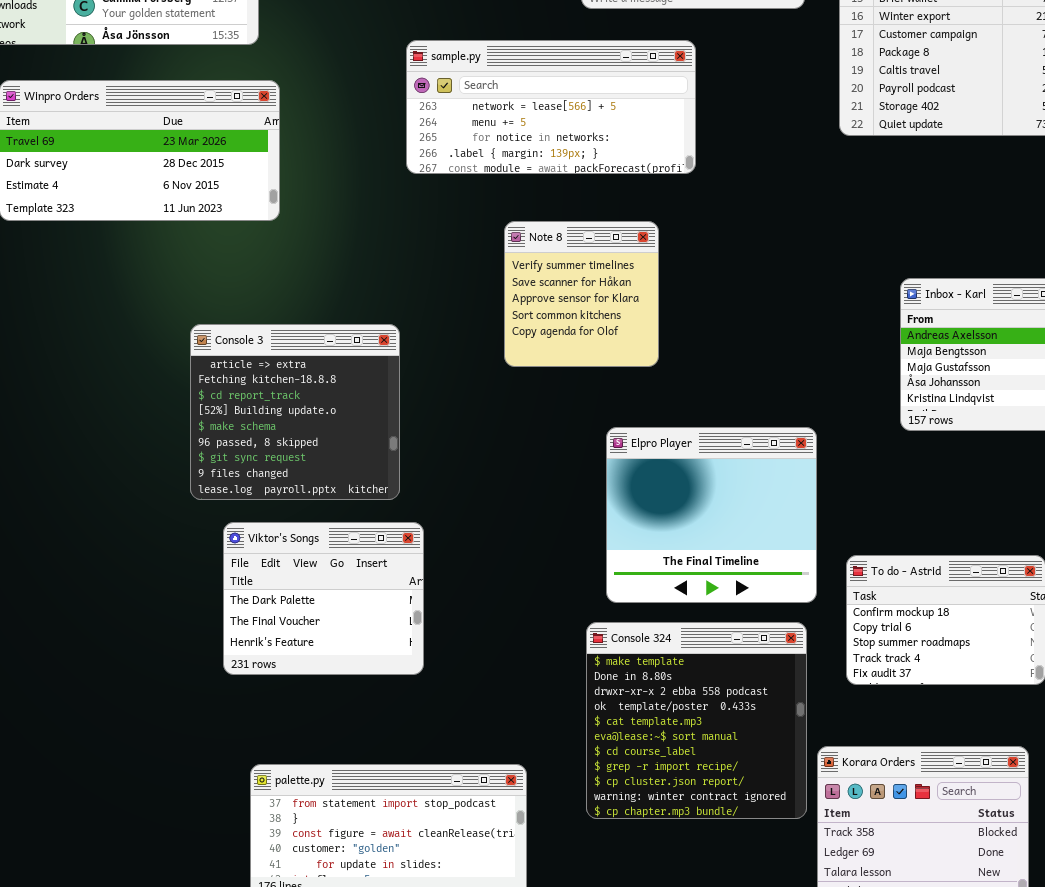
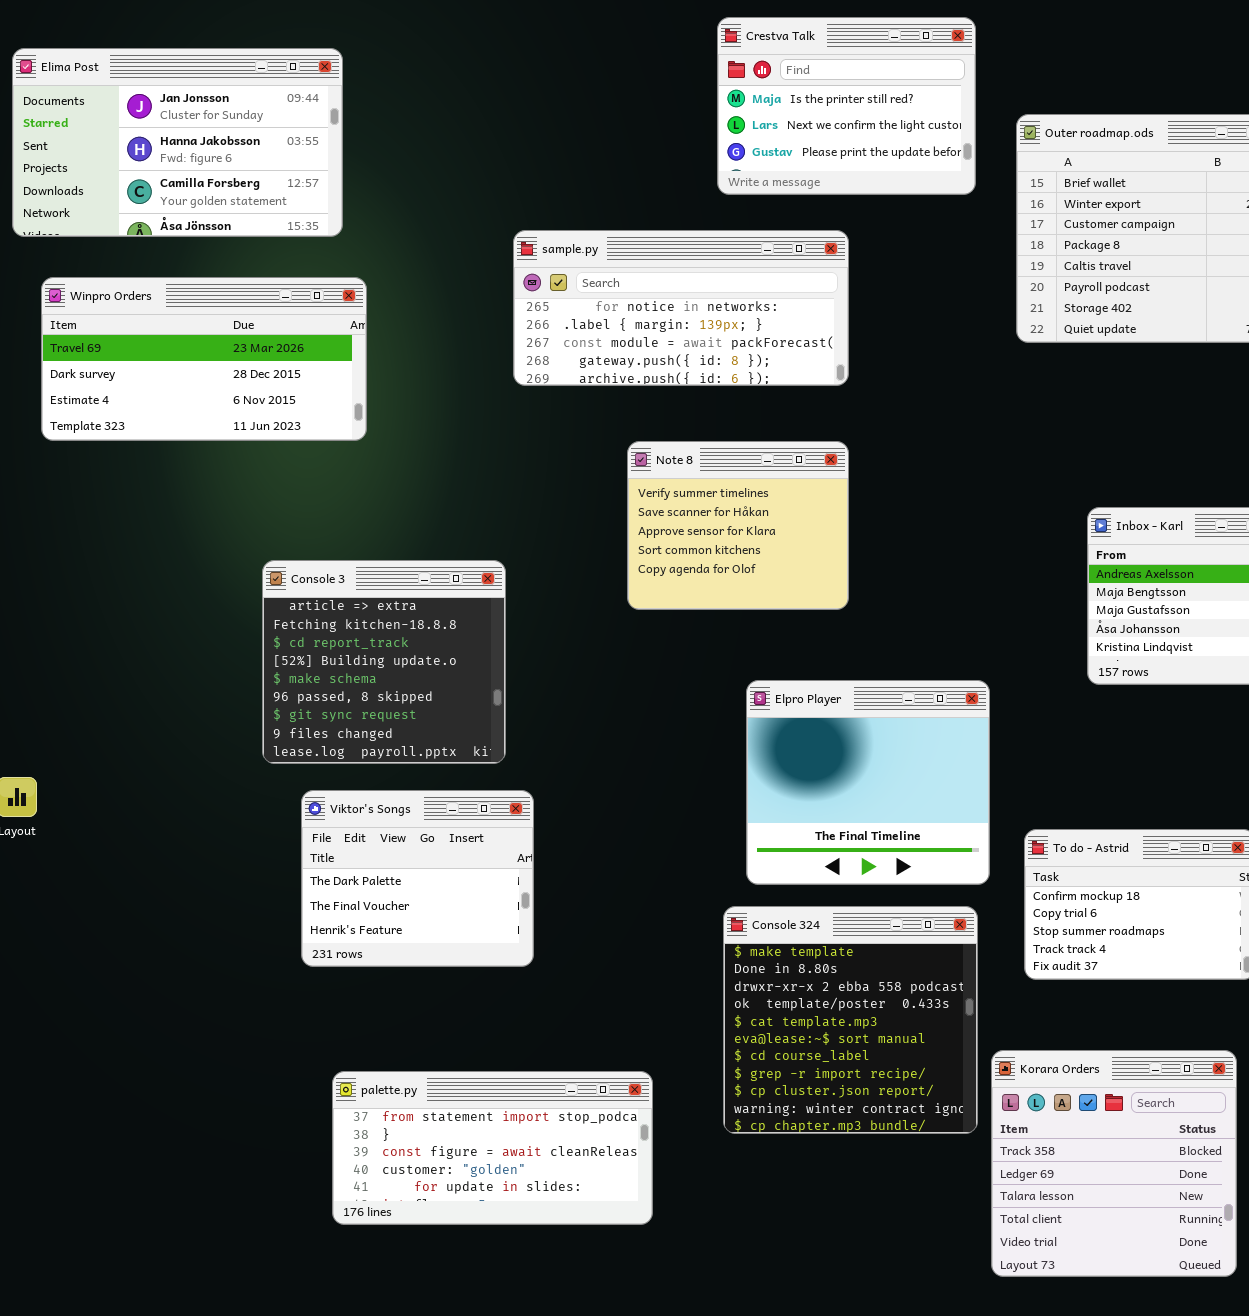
sample.py: [406,40,696,174] -> [513,230,849,386], scrolled down 2 rows
Note 8: [504,221,659,367] -> [627,441,849,610], resized

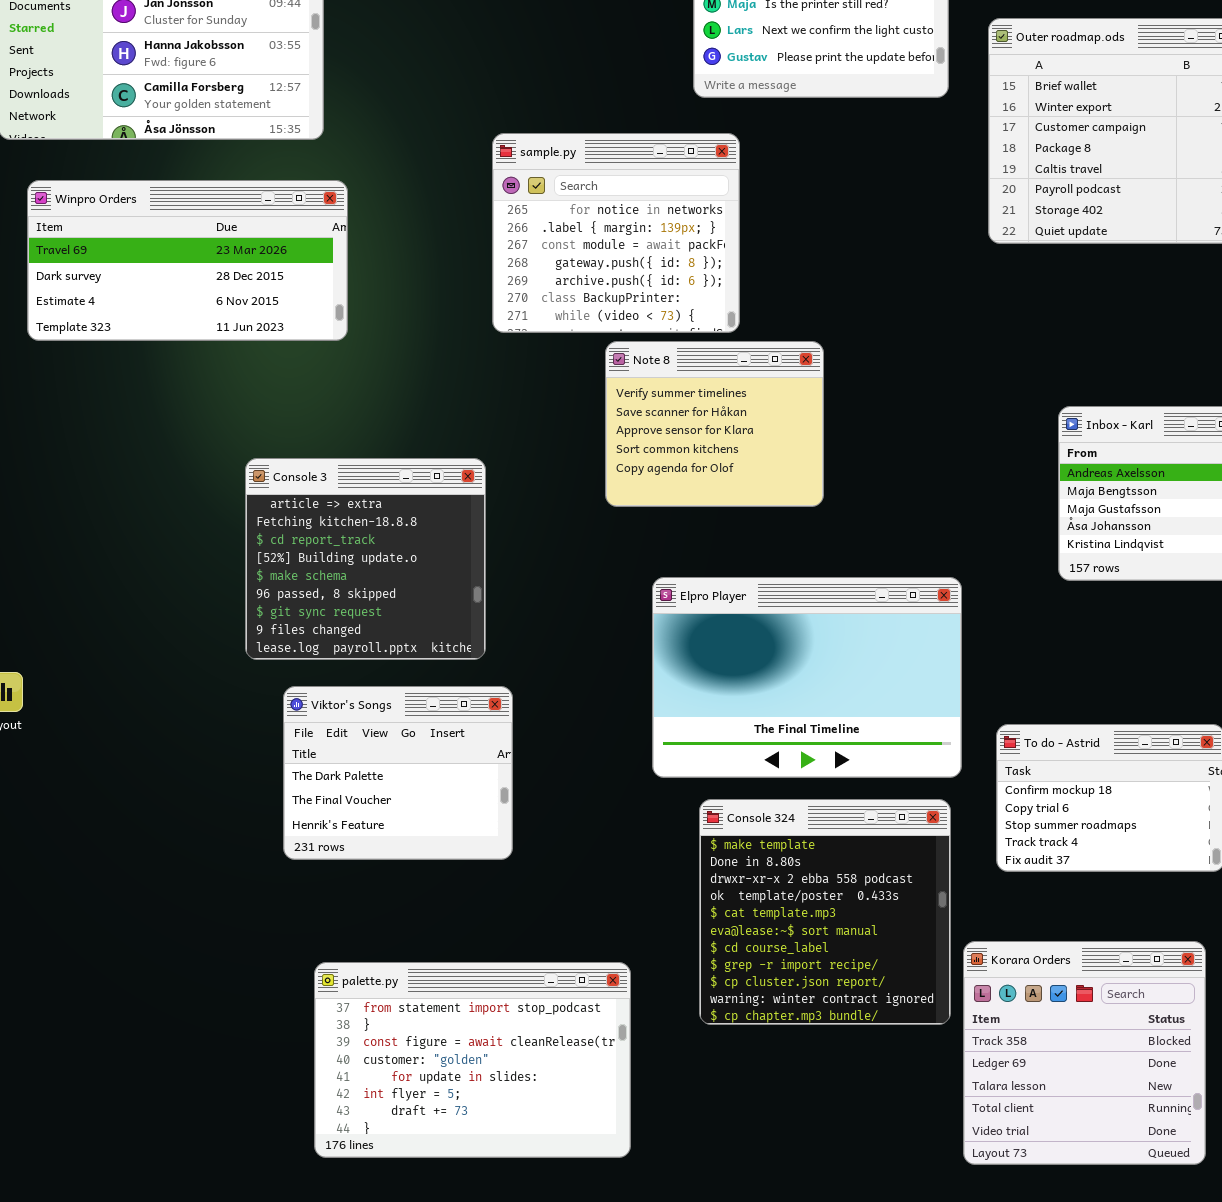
sample.py: [513,230,849,386] -> [492,133,740,333], resized
Elpro Player: [746,680,990,885] -> [652,577,962,778], resized
palette.py: [332,1071,653,1225] -> [314,962,631,1158], resized

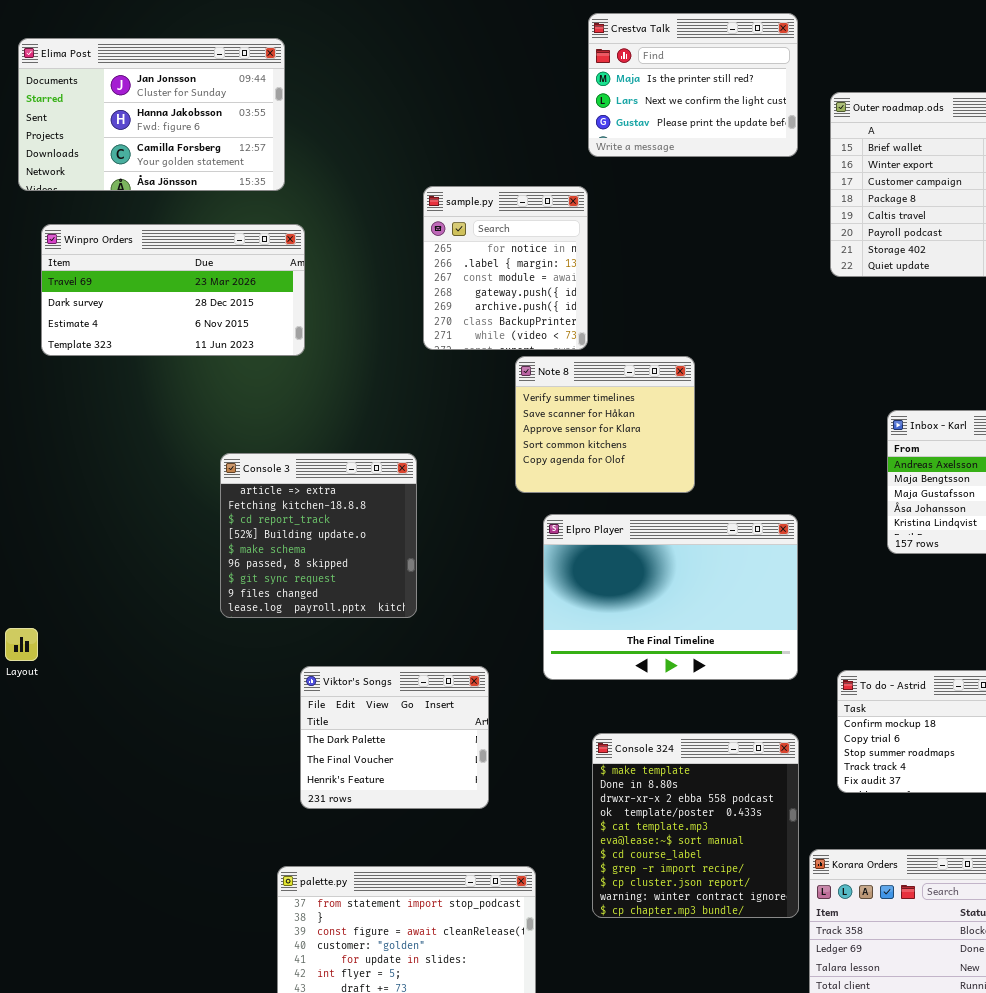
sample.py: [492,133,740,333] -> [423,186,588,350], resized
Elpro Player: [652,577,962,778] -> [543,514,798,680], moved
Viktor's Songs: [283,686,513,860] -> [300,666,489,809], moved

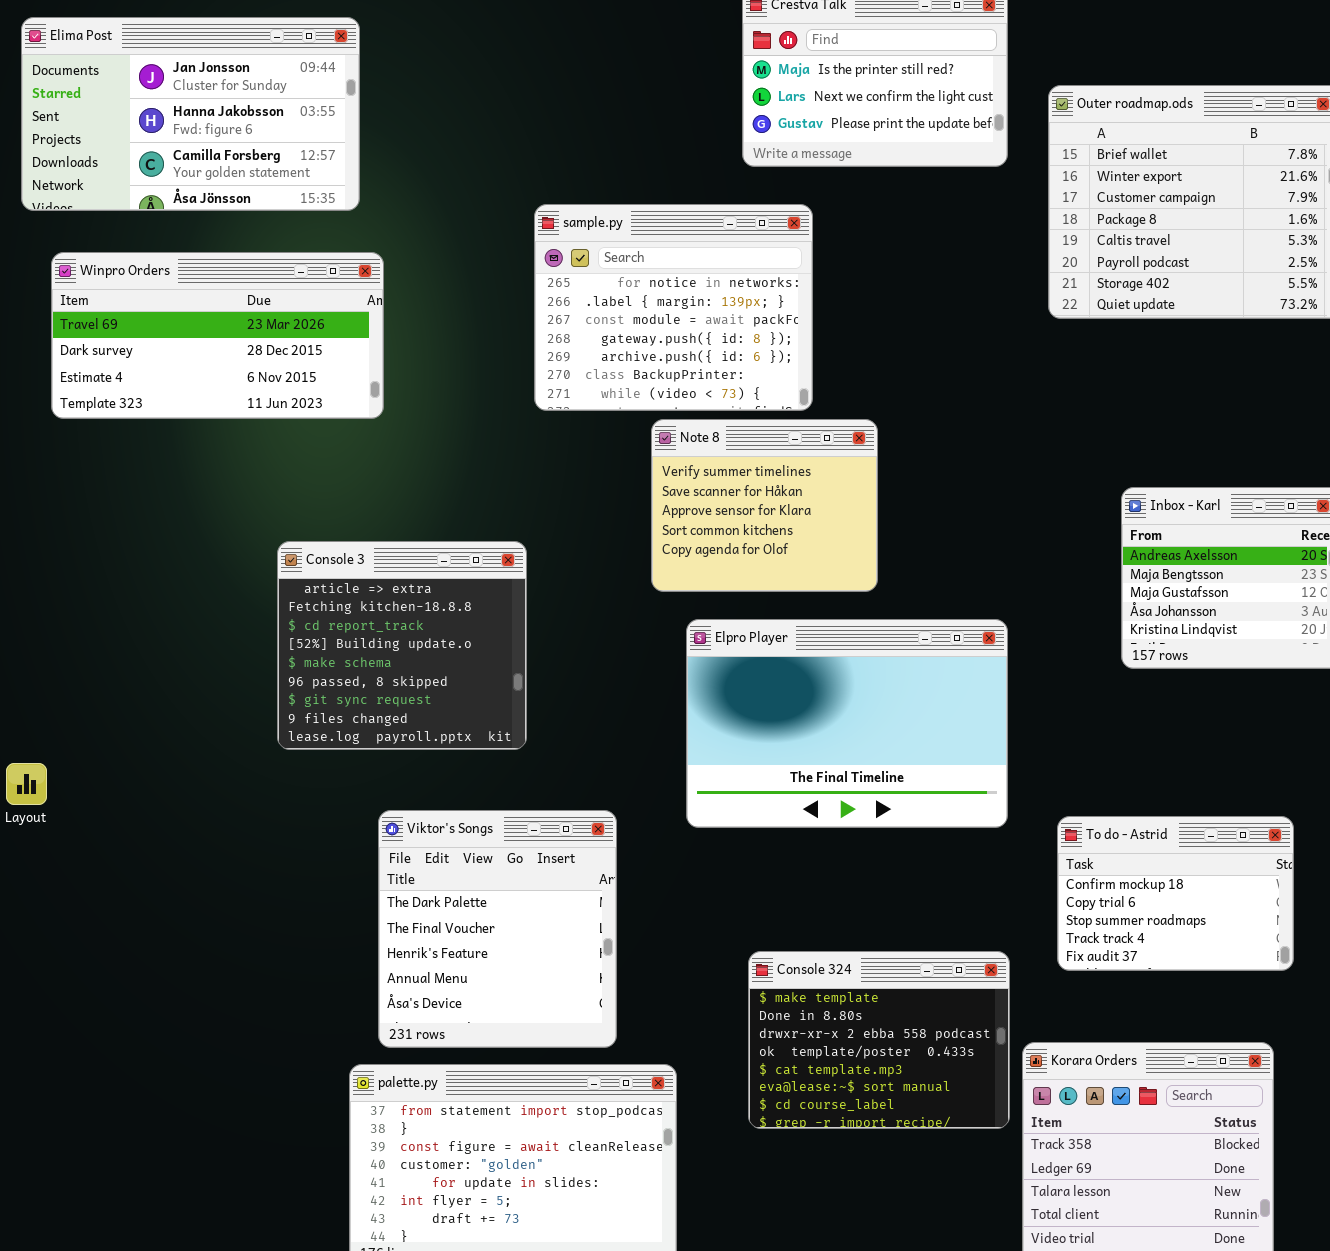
sample.py: [423,186,588,350] -> [534,204,813,411], resized
Viktor's Songs: [300,666,489,809] -> [378,810,617,1048], resized
Console 324: [592,733,799,918] -> [748,951,1010,1129], resized

